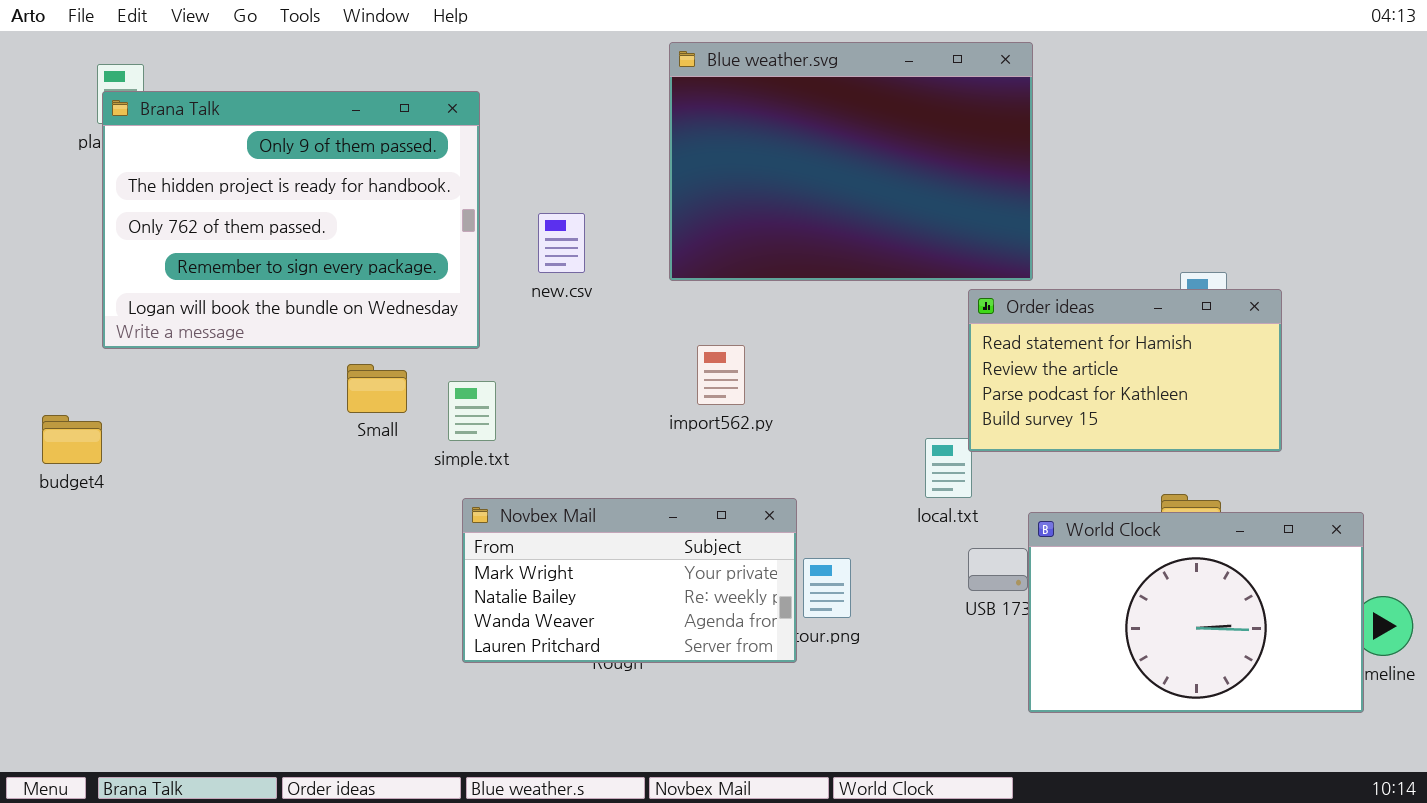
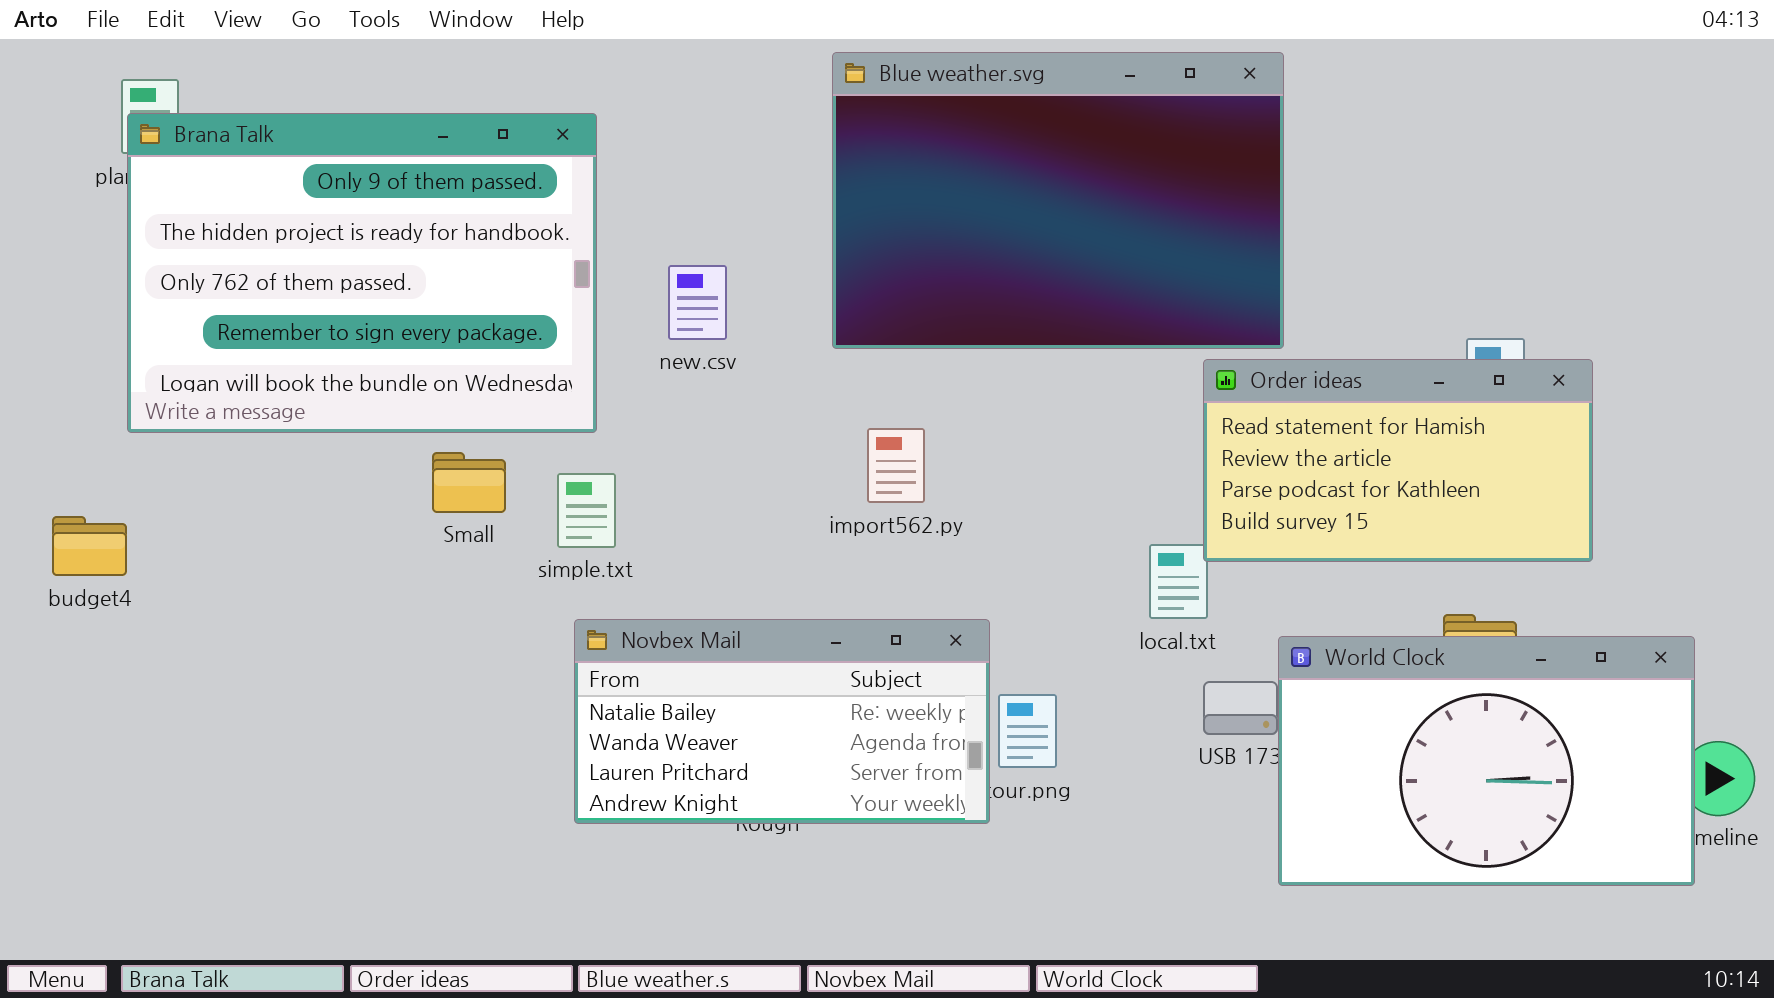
Novbex Mail: [462,498,797,663] -> [574,619,990,824], scrolled down 1 row

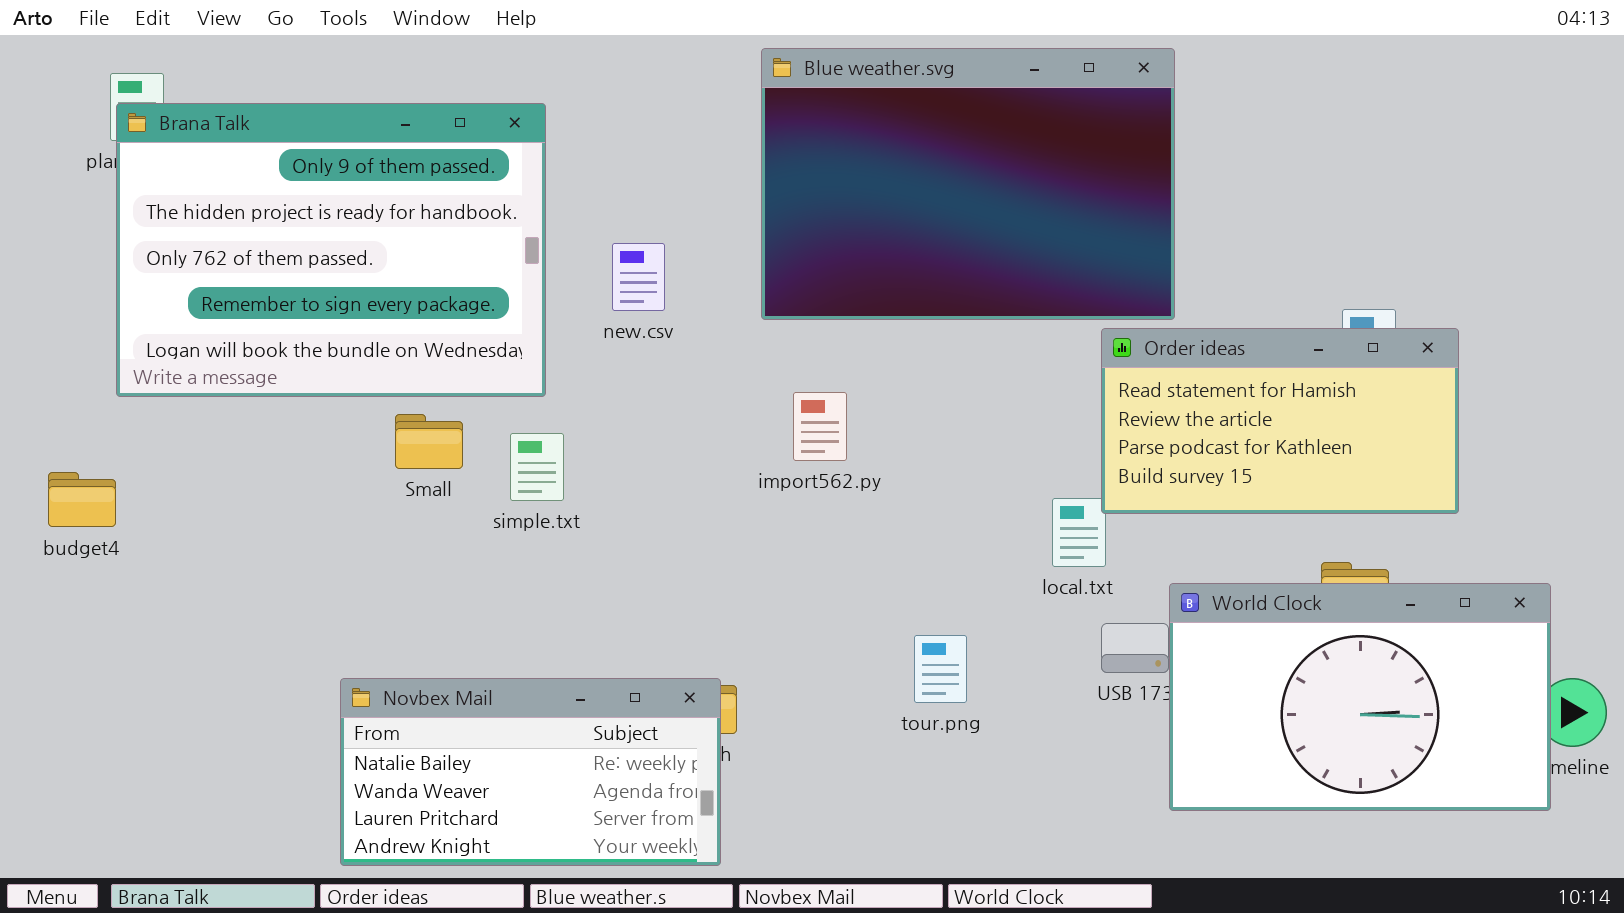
Novbex Mail: [574,619,990,824] -> [340,678,721,866], moved

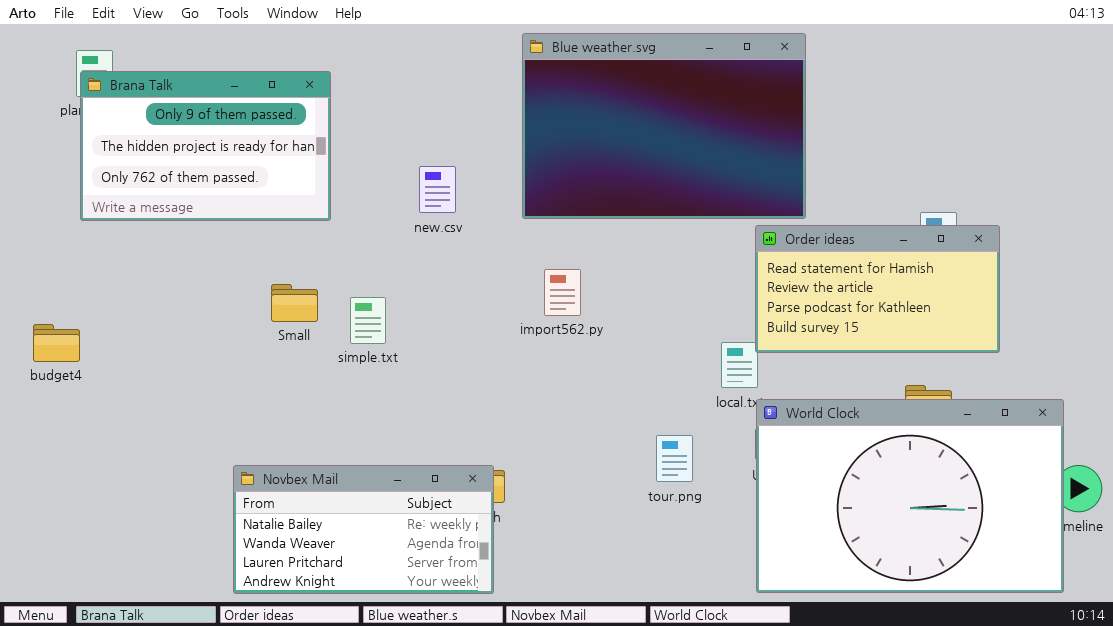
Brana Talk: [116,103,546,397] -> [80,71,331,221], resized
World Clock: [1169,583,1551,811] -> [756,399,1064,593], resized
tour.png: [914,635,967,703] -> [656,435,693,482], moved

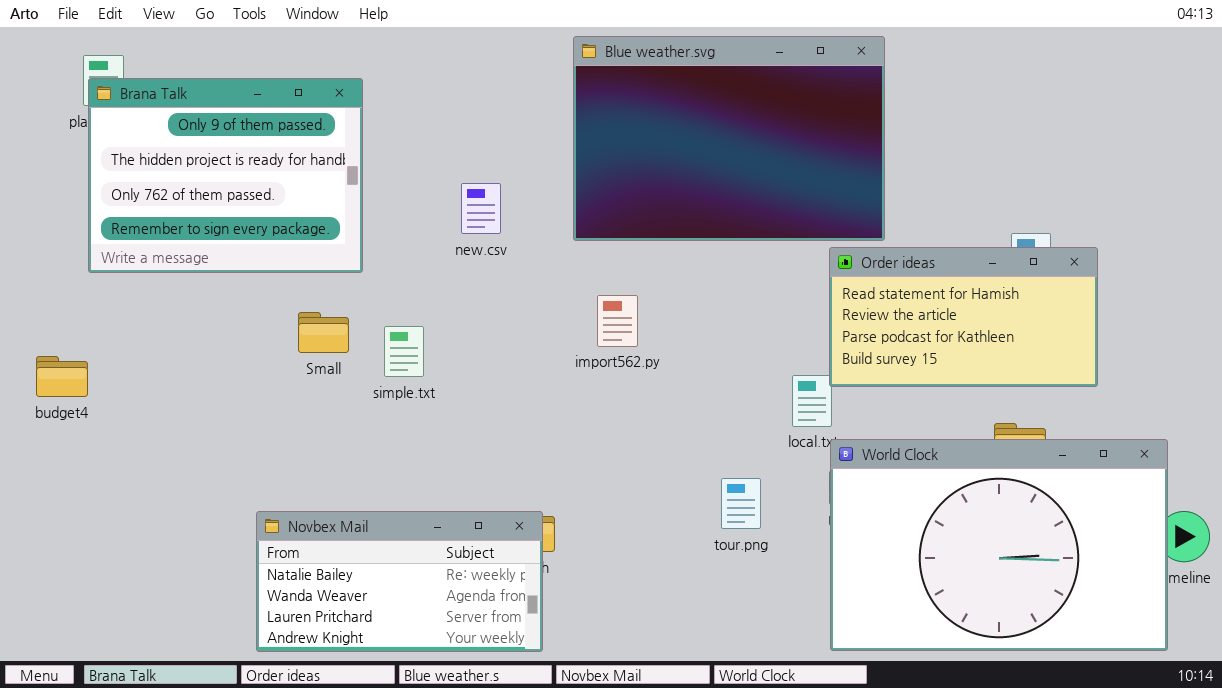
Brana Talk: [80,71,331,221] -> [88,78,363,273], resized

